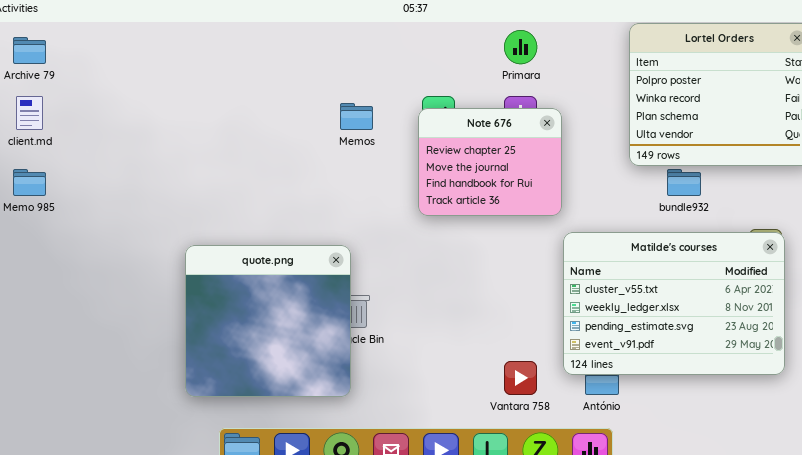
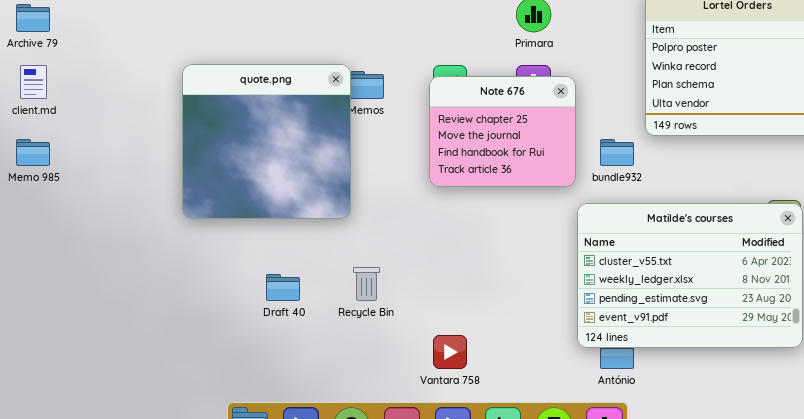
bundle932: [667,169,701,196] -> [600,139,634,166], moved
quote.png: [185,245,351,397] -> [182,64,351,219], moved
Vantara 758: [504,361,537,395] -> [433,335,467,369], moved

